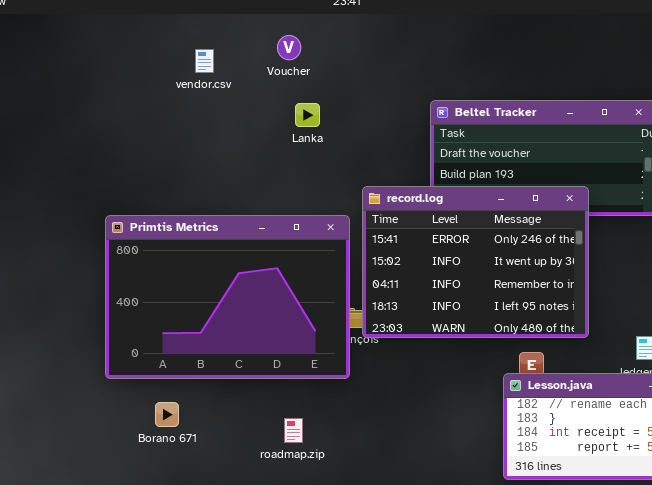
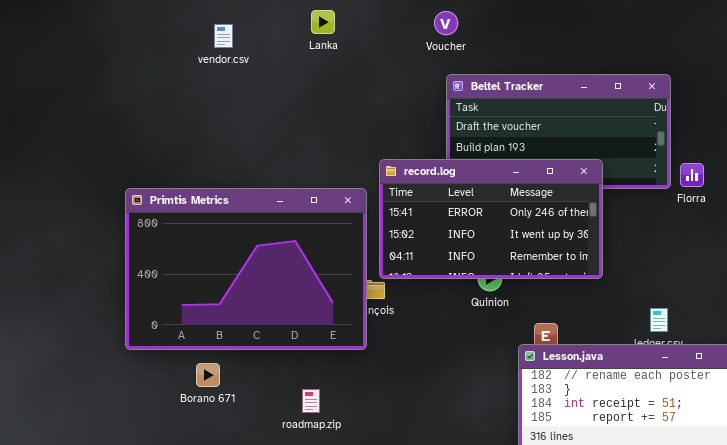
Voucher: [277,35,301,60] -> [434,11,458,35], moved
Lanka: [295,103,320,127] -> [311,10,335,34], moved
record.log: [362,186,589,338] -> [379,159,603,279], resized
Borano 671: [155,402,179,427] -> [196,363,220,387], moved

